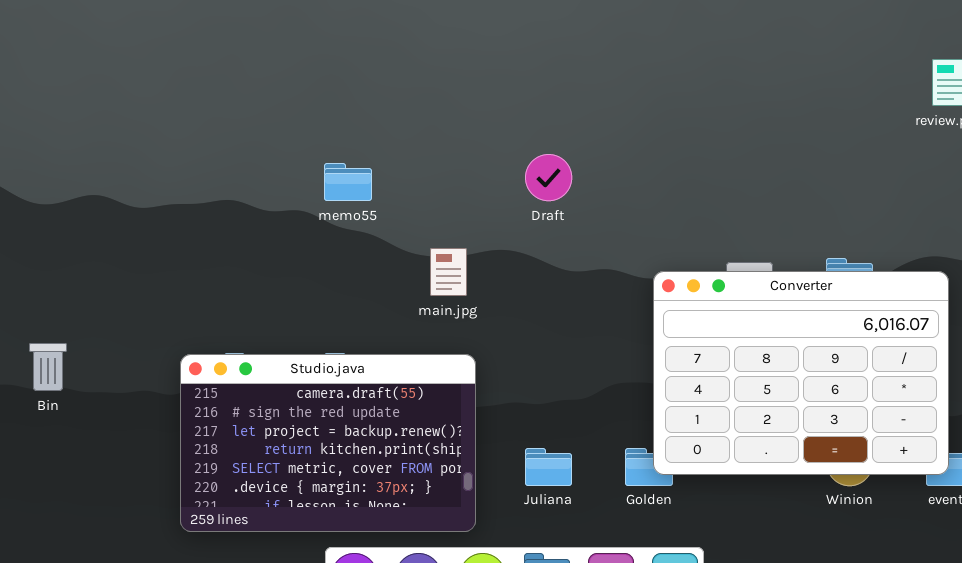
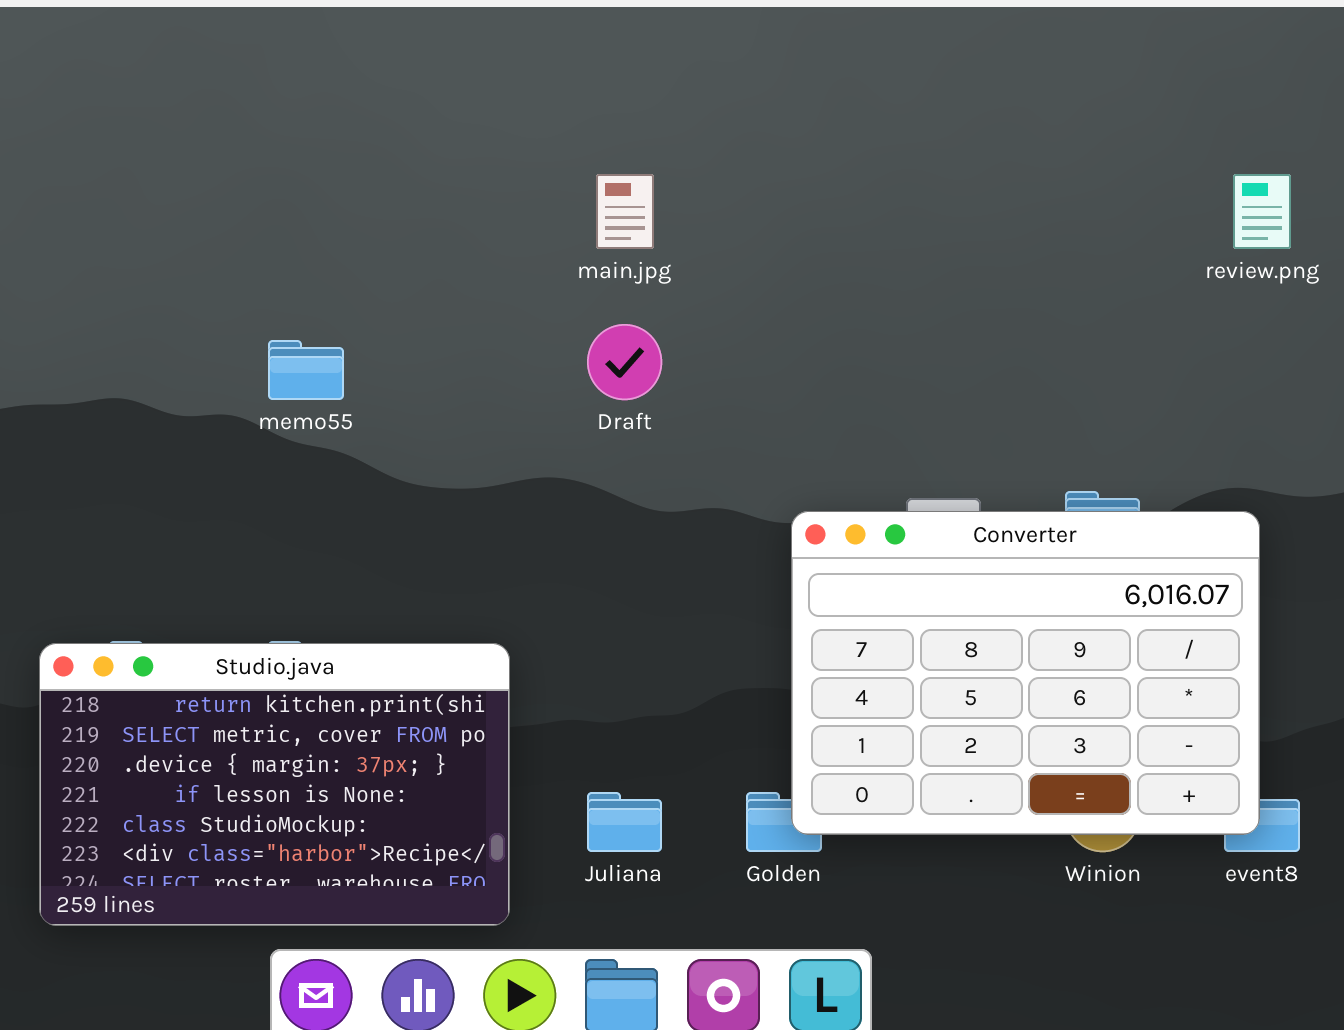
main.jpg: [430,248,467,296] -> [596,174,654,249], moved
Studio.java: [180,354,476,532] -> [39,643,510,926], scrolled down 3 rows

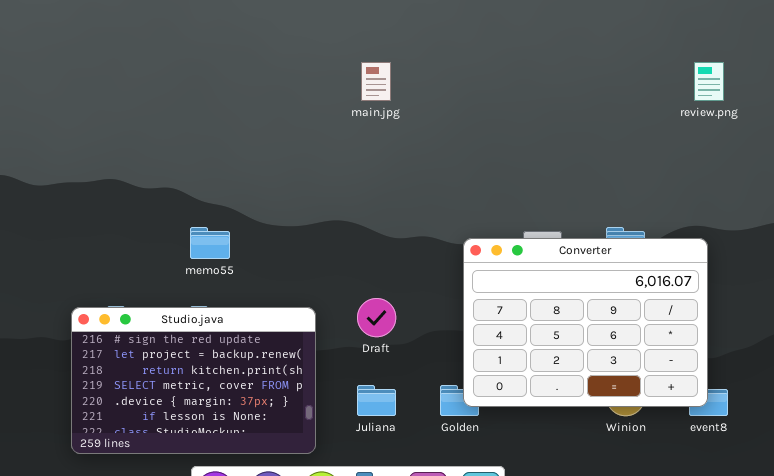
Draft: [587,324,662,400] -> [357,298,396,337], moved
memo55: [268,340,344,400] -> [190,227,230,259], moved
Studio.java: [39,643,510,926] -> [71,307,316,454], scrolled up 2 rows

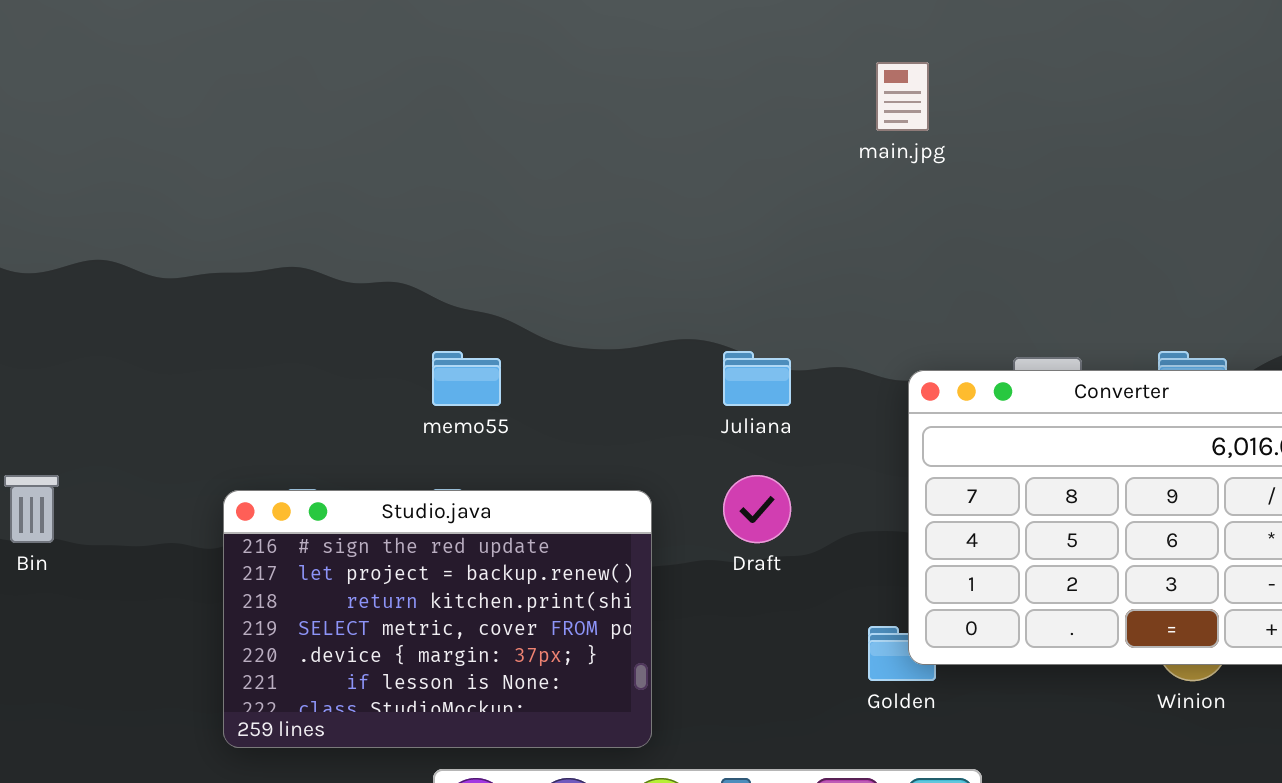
main.jpg: [361,62,391,101] -> [876,62,929,131], moved
Juliana: [357,385,396,416] -> [723,351,791,406], moved

